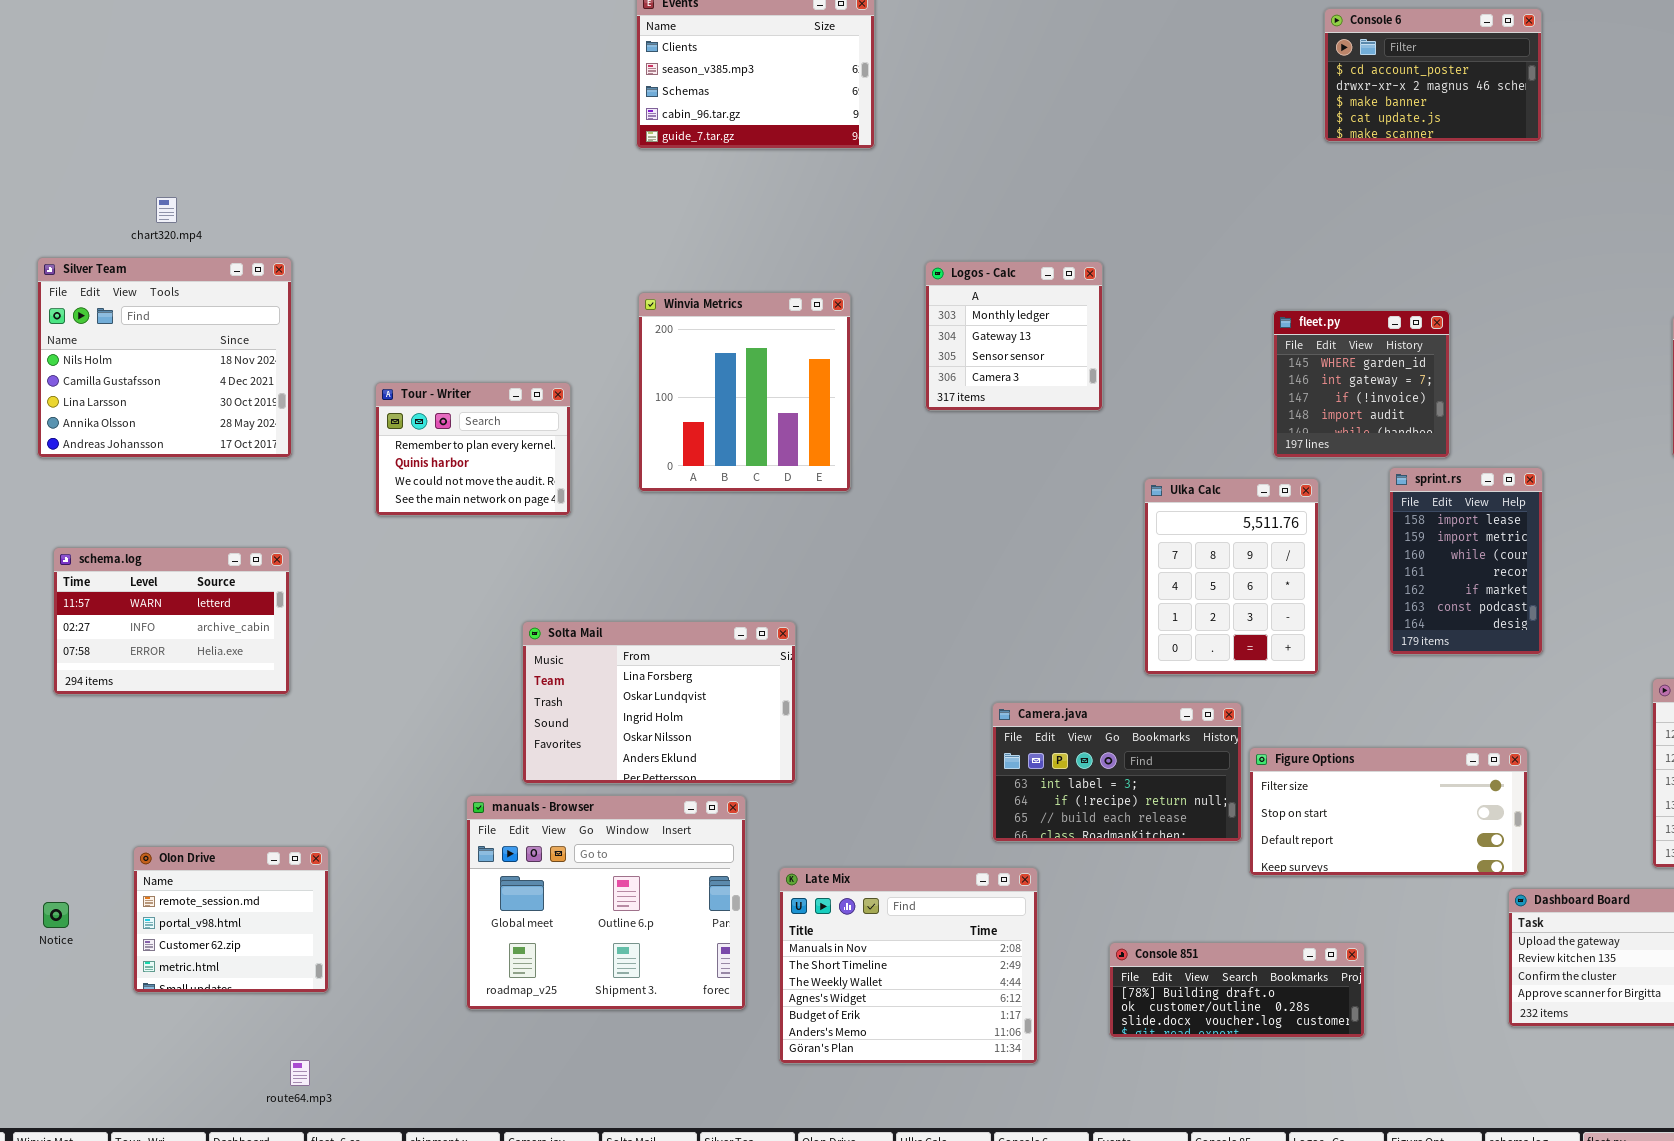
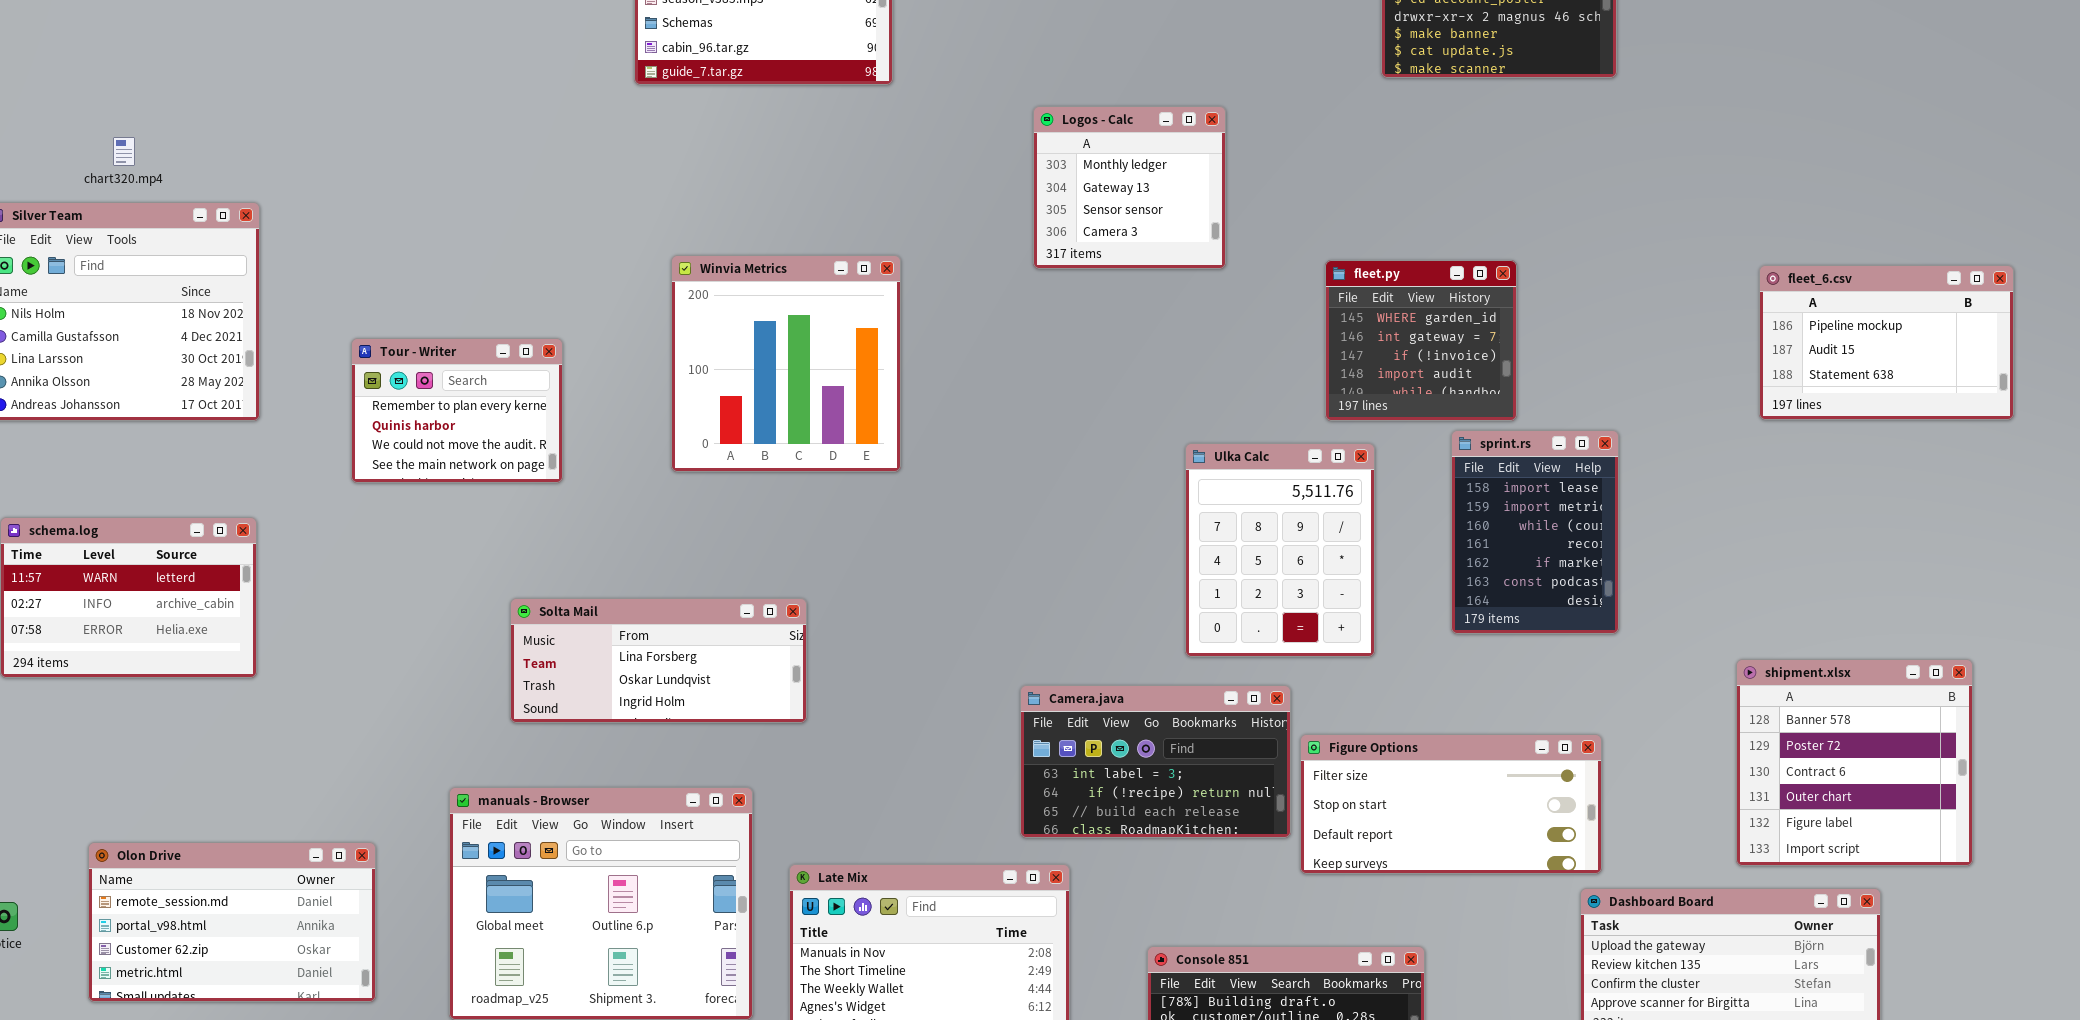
Logos - Calc: [925,261,1103,411] -> [1033,106,1226,269], moved
Winvia Metrics: [638,292,851,492] -> [671,255,901,472], moved
Solta Mail: [522,621,796,784] -> [510,598,807,723], resized
Olon Drive: [133,846,329,993] -> [88,842,376,1002], resized

